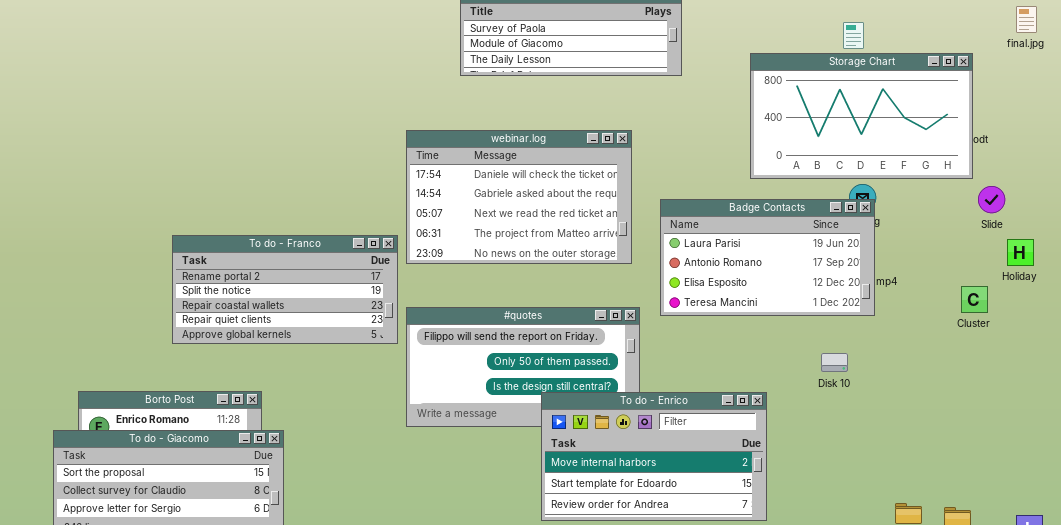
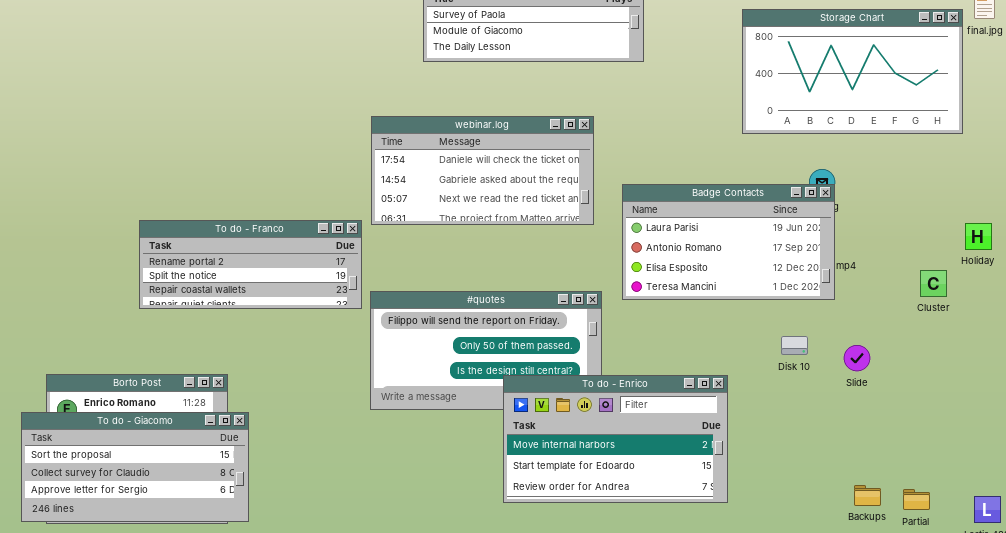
Storage Chart: [750,53,973,179] -> [742,9,963,134], moved
webinar.log: [406,130,632,264] -> [371,116,594,225], resized
Slide: [978,186,1005,213] -> [844,345,870,371], moved
To do - Franco: [172,235,398,344] -> [139,220,362,309], resized

